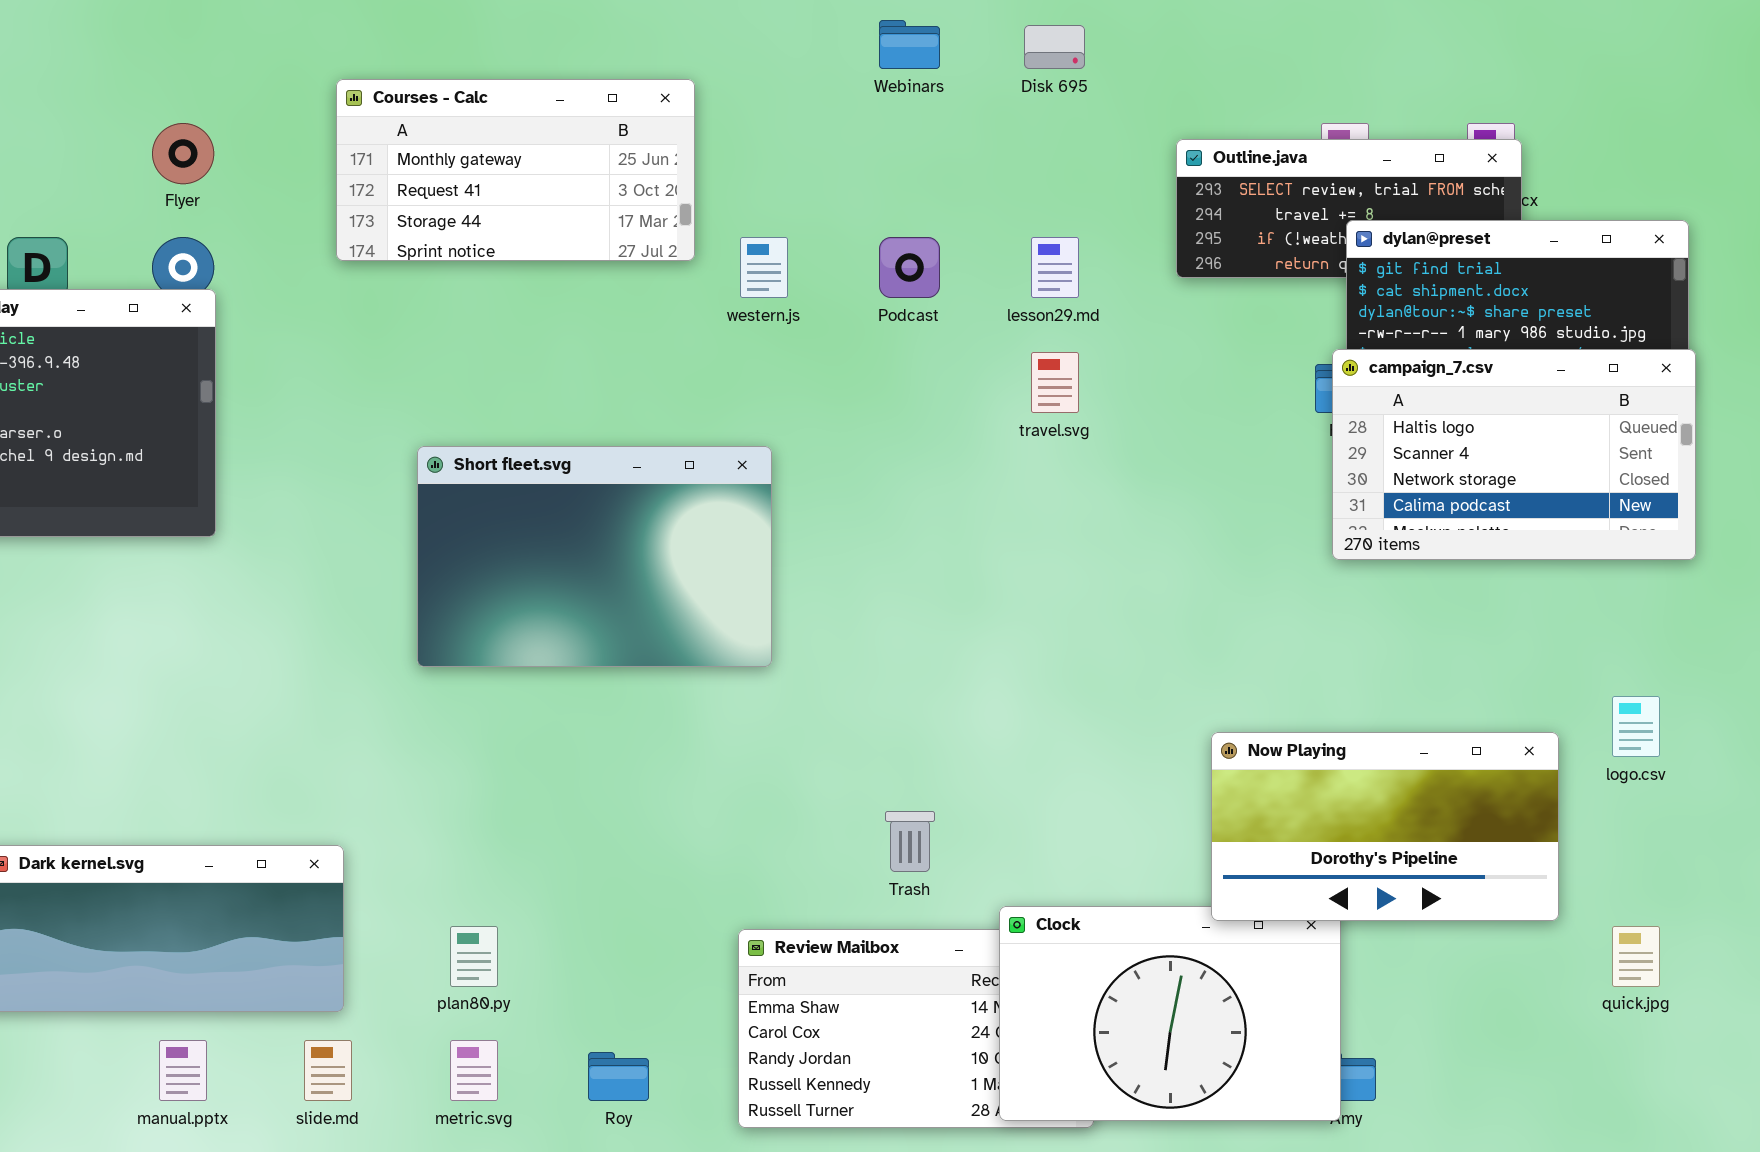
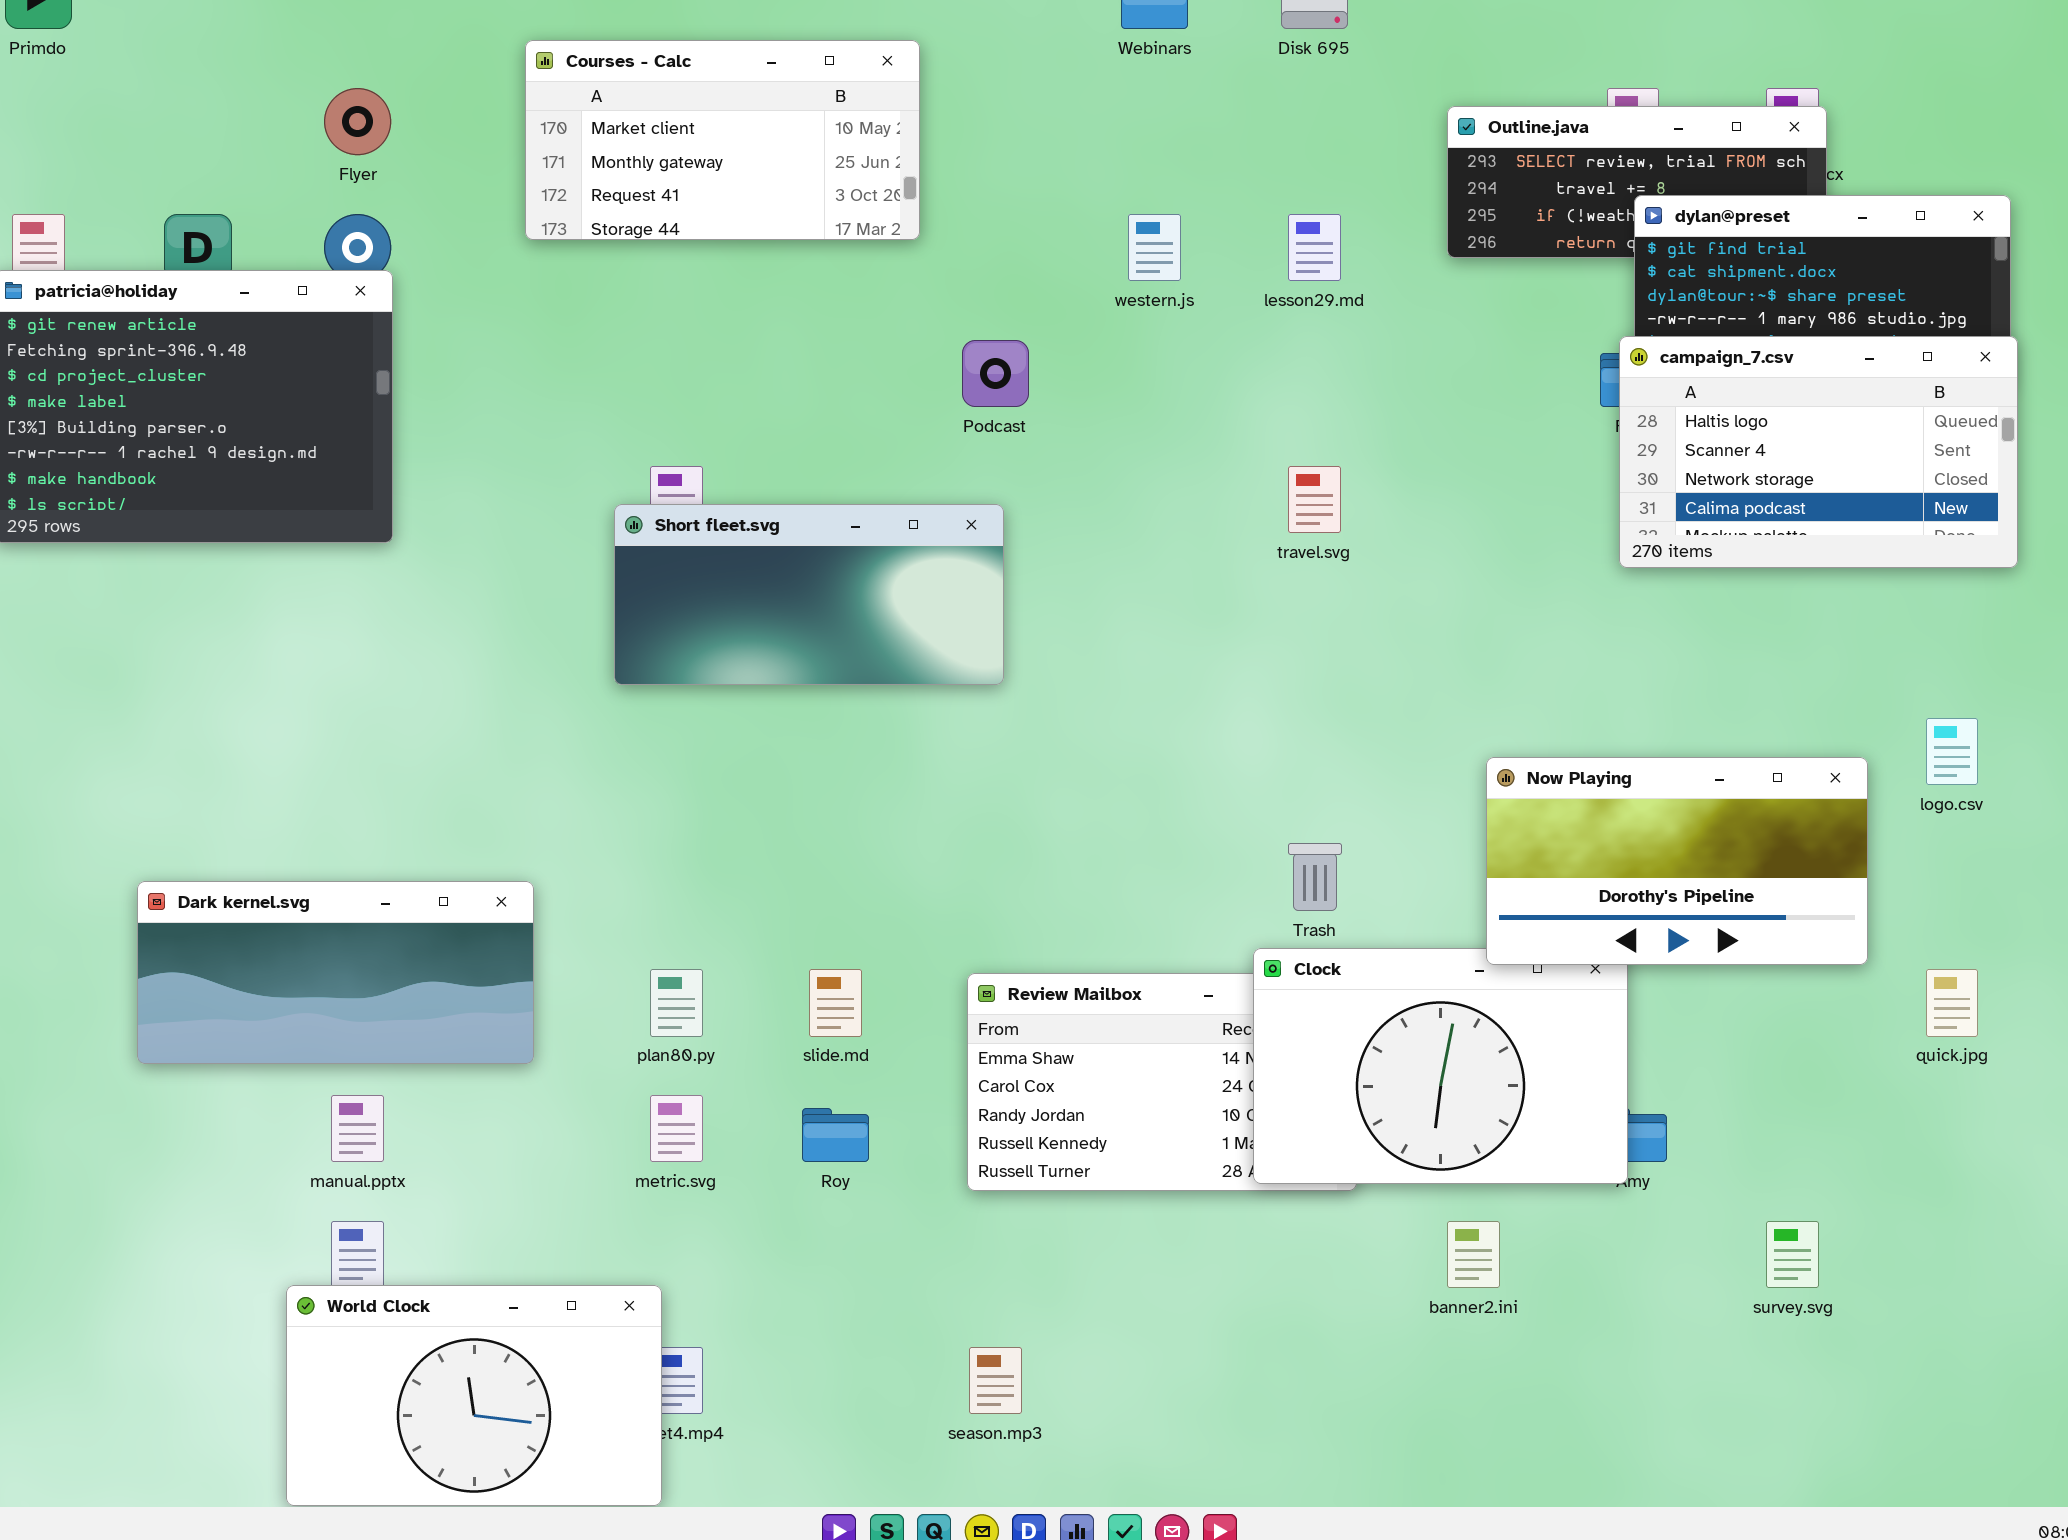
Courses - Calc: [336,79,695,261] -> [525,40,920,240], scrolled up 1 row
western.js: [740,237,788,298] -> [1128,214,1181,281], moved
Podcast: [879,237,940,298] -> [962,340,1029,407], moved
travel.svg: [1031,352,1079,413] -> [1288,466,1341,533], moved
Short fleet.svg: [417,446,772,667] -> [614,504,1004,685], resized
Trash: [885,811,935,872] -> [1288,843,1342,911], moved
slide.md: [304,1040,352,1101] -> [809,969,862,1037], moved

